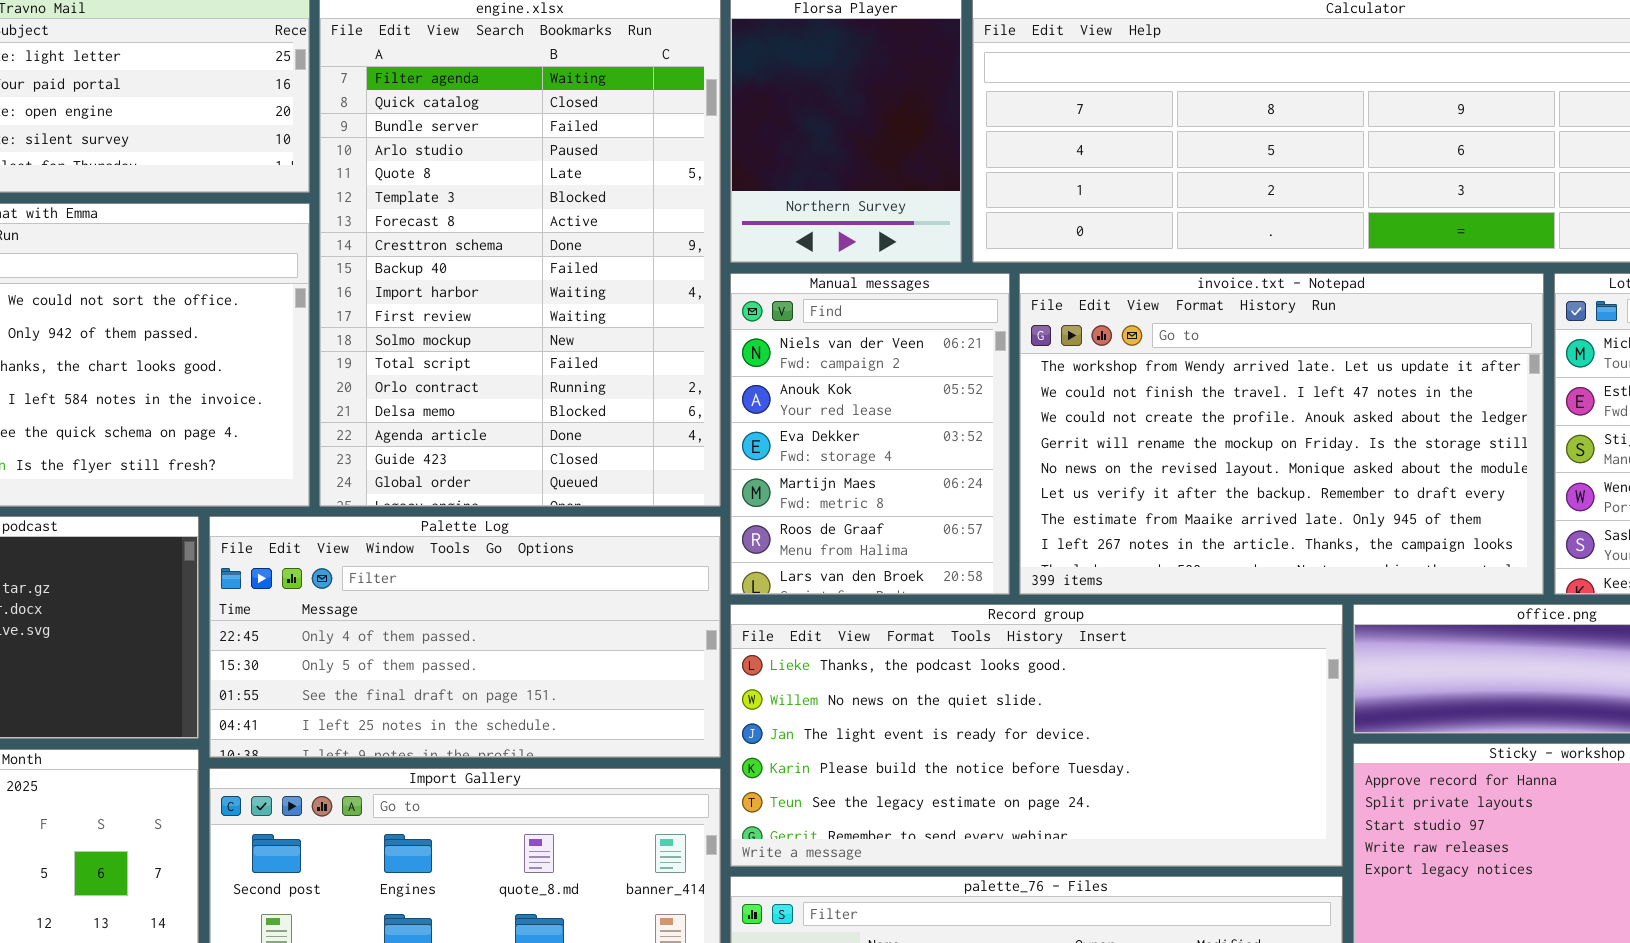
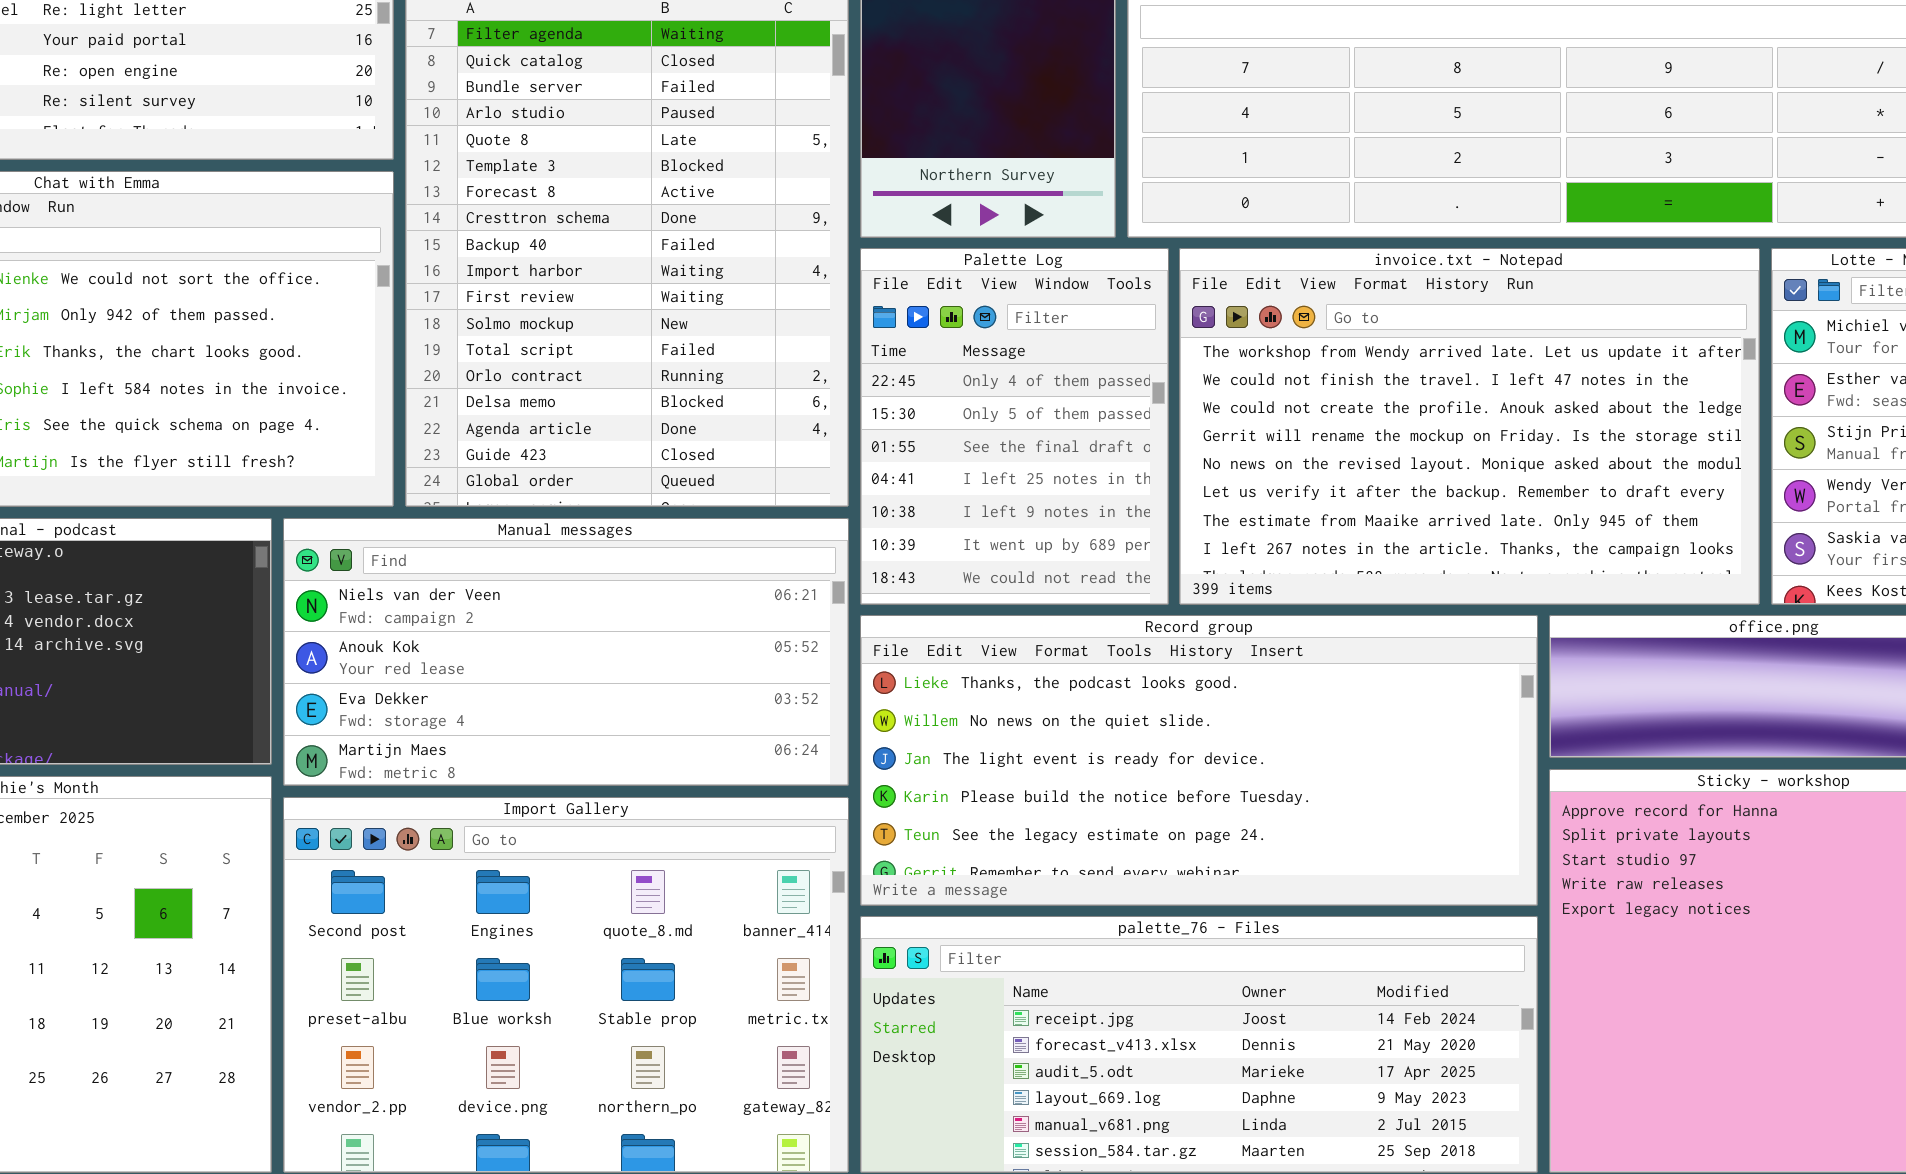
Manual messages: [730,273,1010,595] -> [283,518,849,786], moved, resized
Palette Log: [209,516,721,758] -> [860,248,1169,605], moved, resized

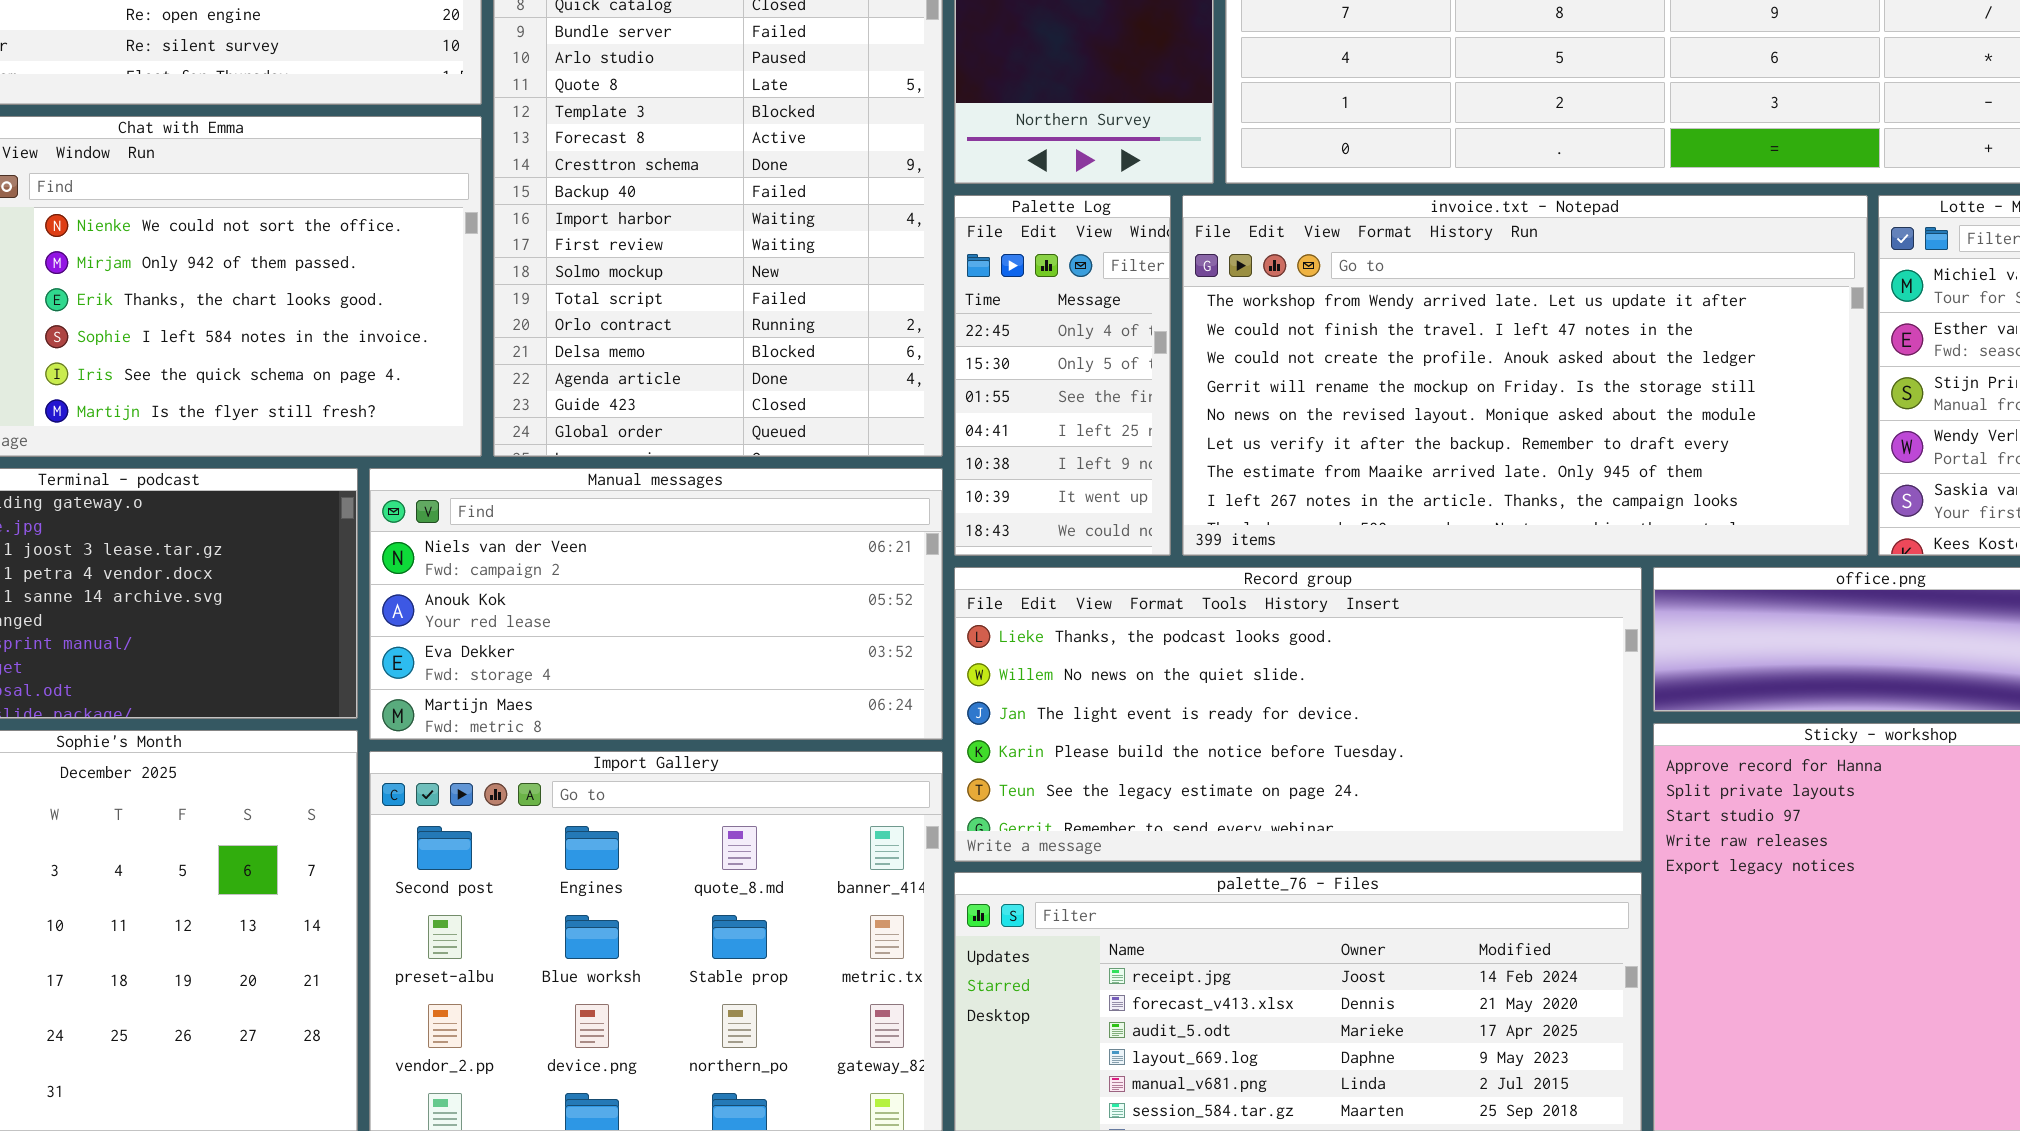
Palette Log: [860,248,1169,605] -> [954,195,1171,556], resized
invoice.txt - Notepad: [1179,248,1760,605] -> [1182,195,1868,556], resized

